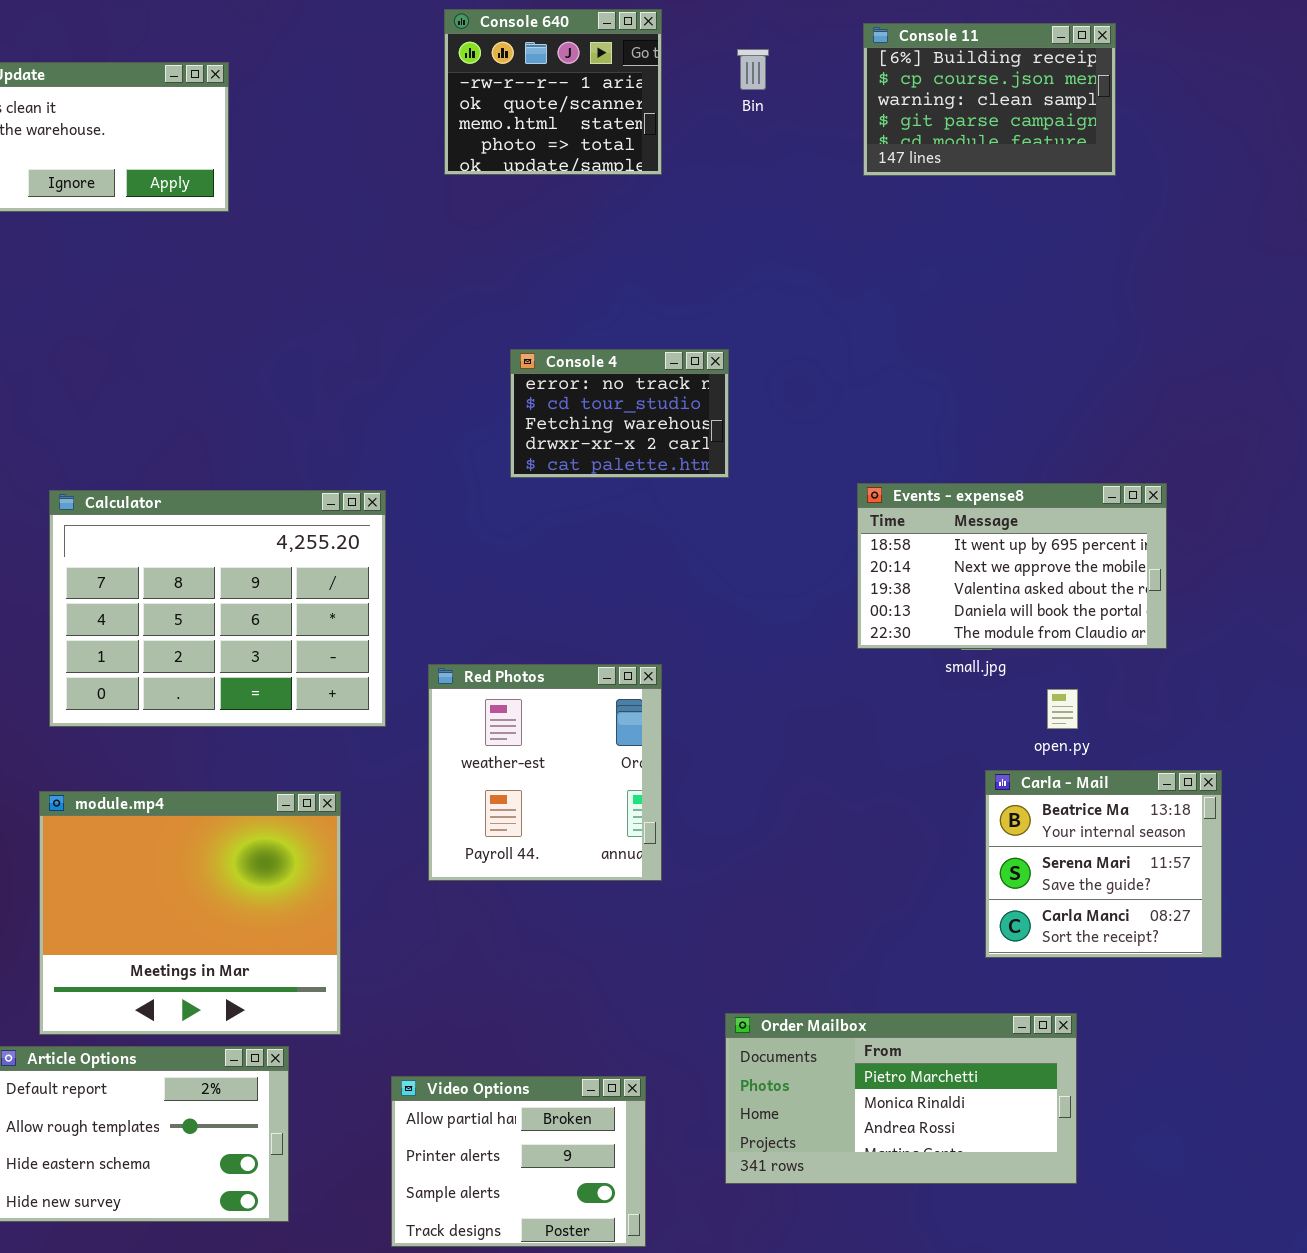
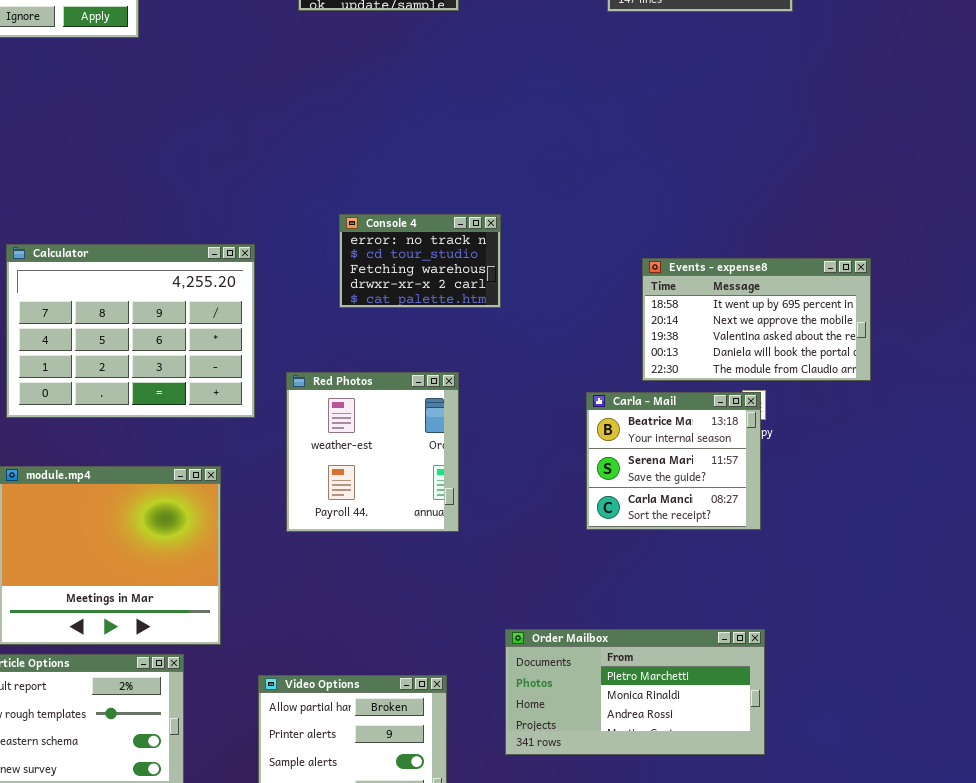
Console 4: [510,349,729,478] -> [339,214,501,308], moved
Events - expense8: [857,483,1167,649] -> [642,258,871,381], moved
Carla - Mail: [985,770,1222,958] -> [586,392,761,530], moved

